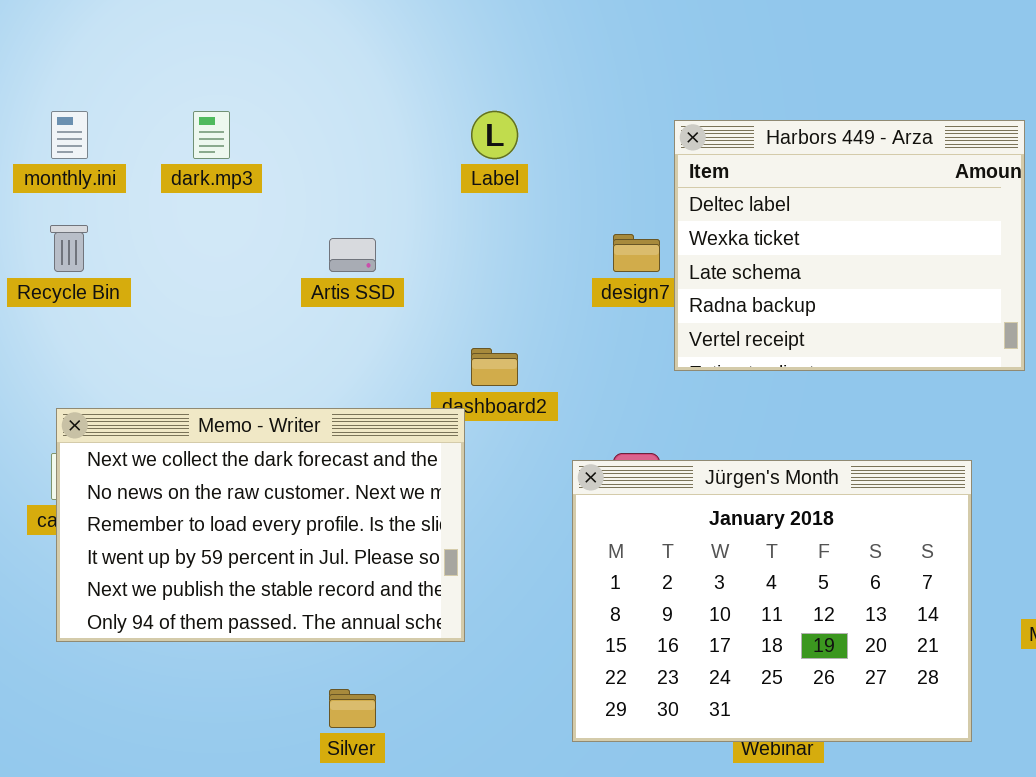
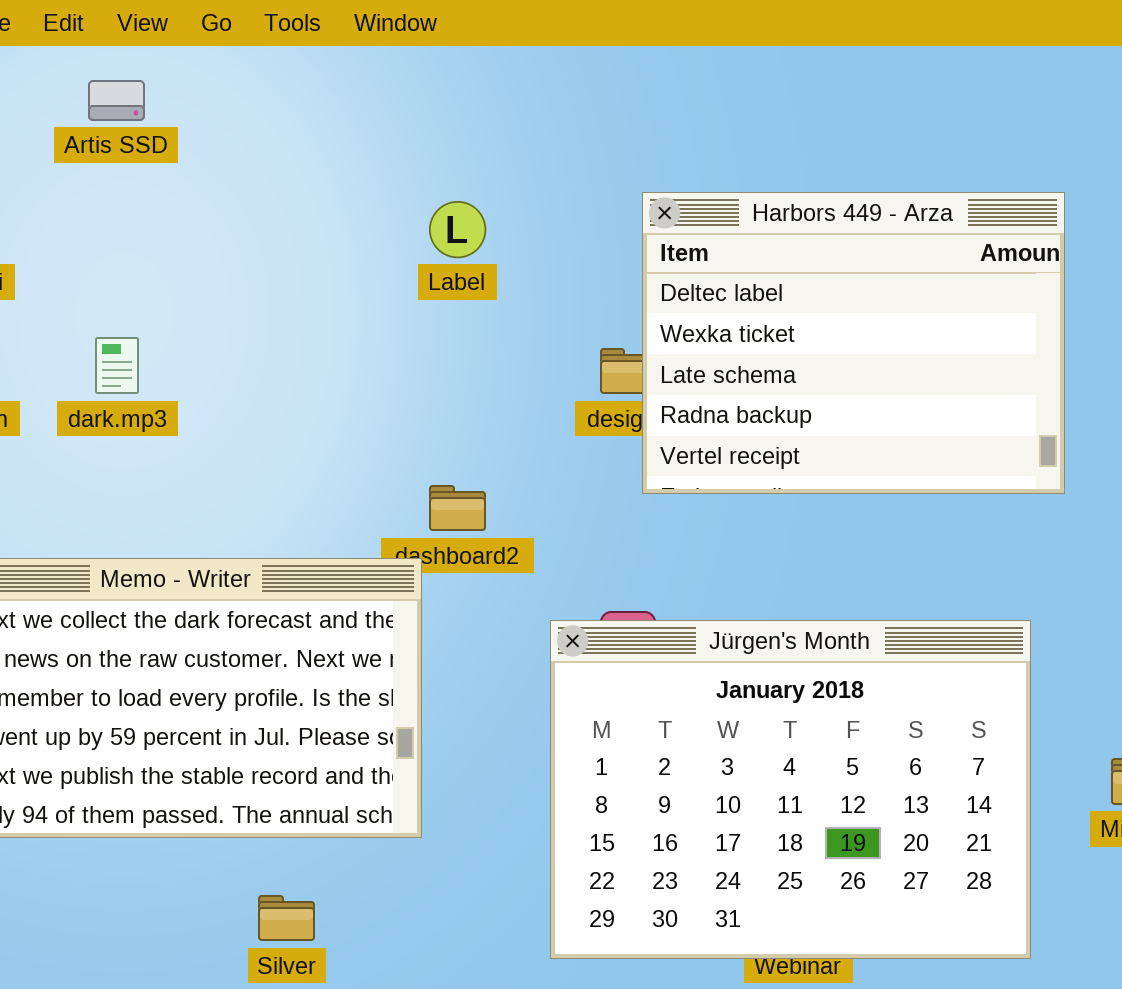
dark.mp3: [193,111,230,159] -> [95,337,139,394], moved
Harbors 449 - Arza: [674,120,1025,371] -> [642,192,1065,494], moved
Artis SSD: [329,238,376,272] -> [88,80,145,121], moved

